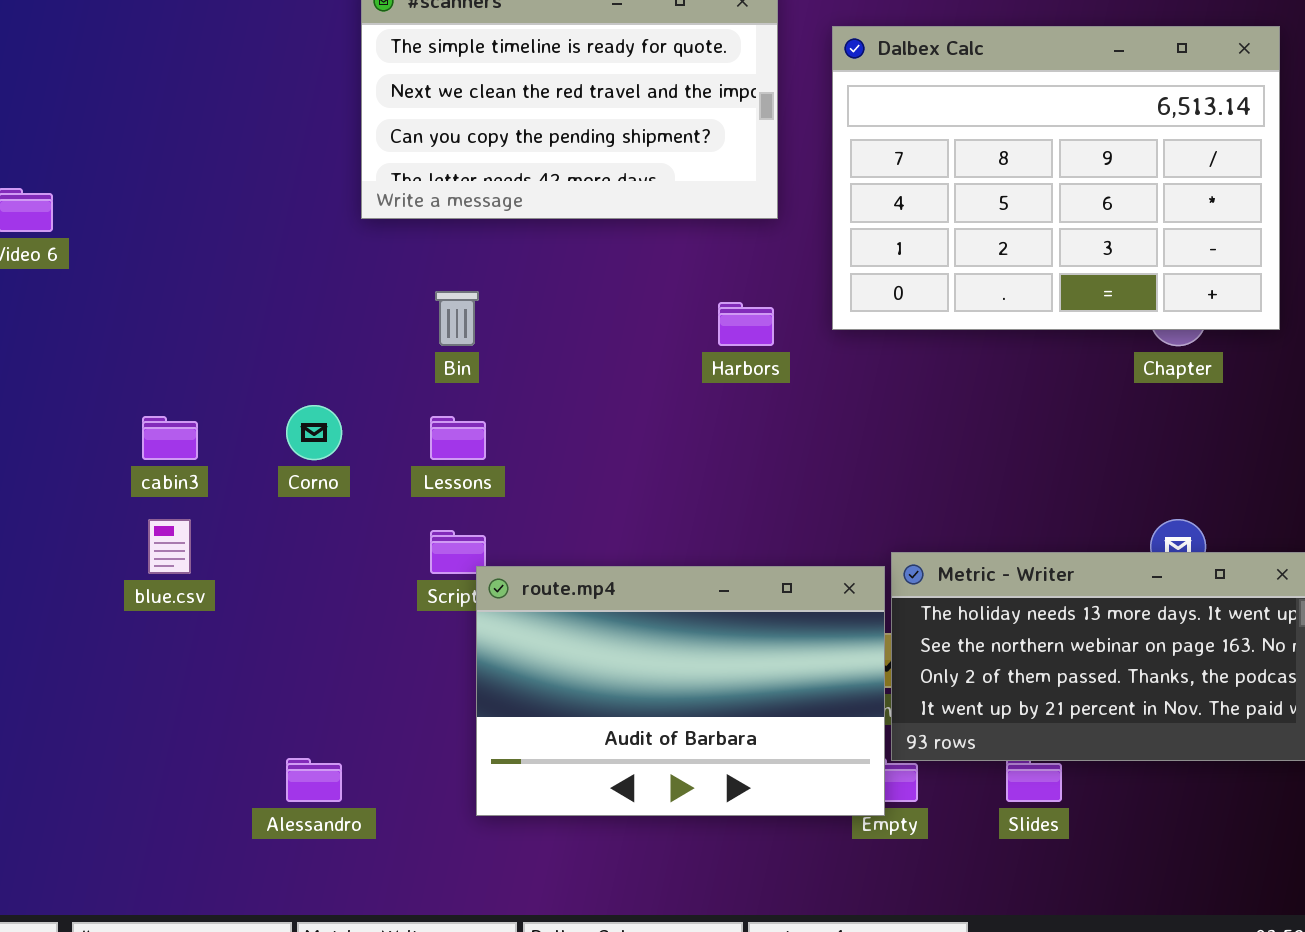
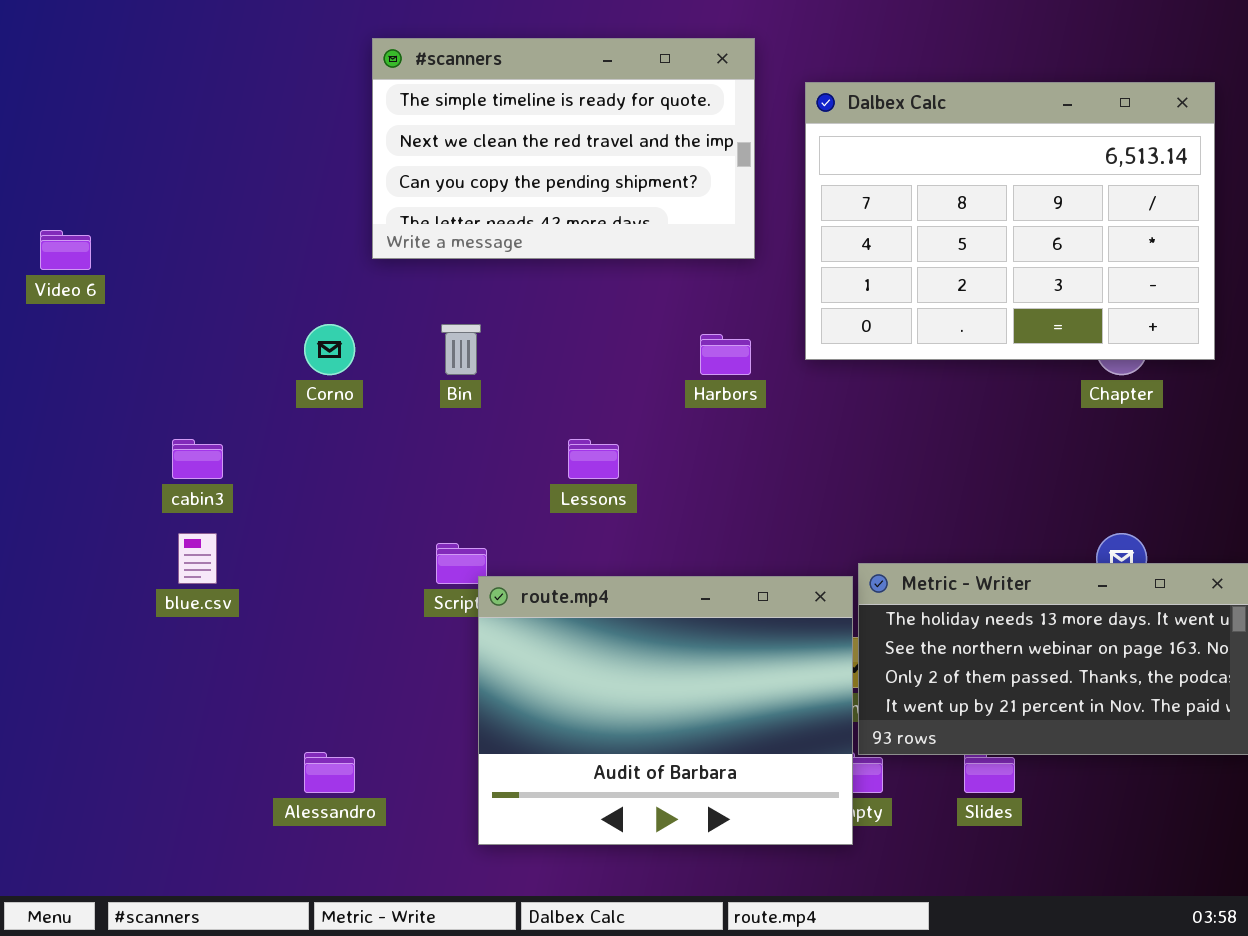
Corno: [286,405,342,460] -> [304,324,355,375], moved
Lessons: [430,416,486,460] -> [568,439,619,479], moved
route.mp4: [476,566,885,816] -> [478,576,853,845], resized

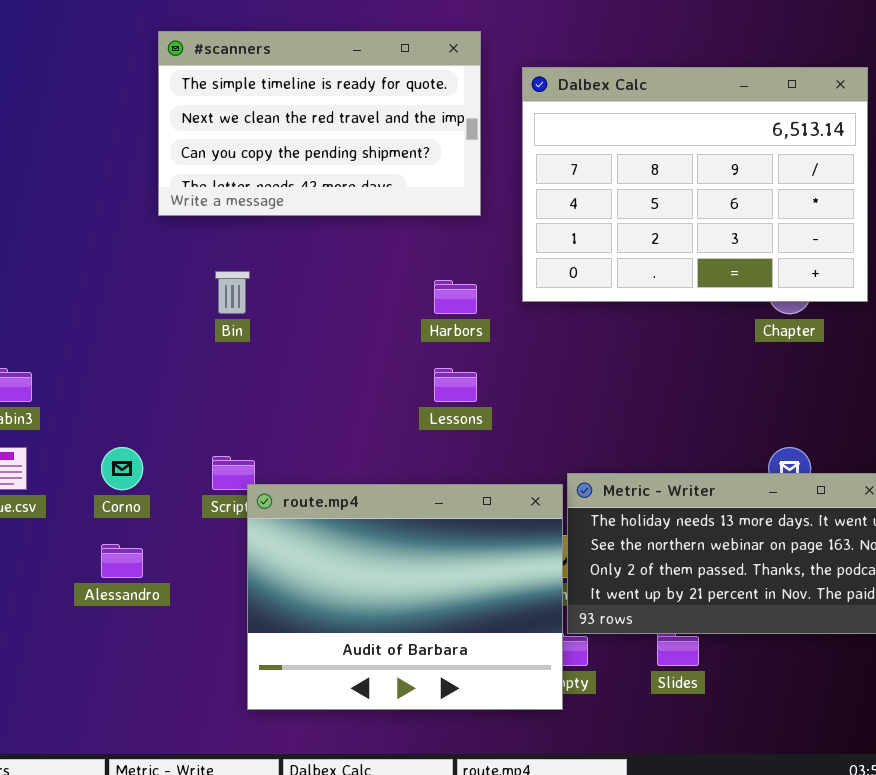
Corno: [304,324,355,375] -> [101,447,143,490], moved
Lessons: [568,439,619,479] -> [434,368,477,402], moved
Alessandro: [304,752,355,793] -> [101,544,143,578], moved

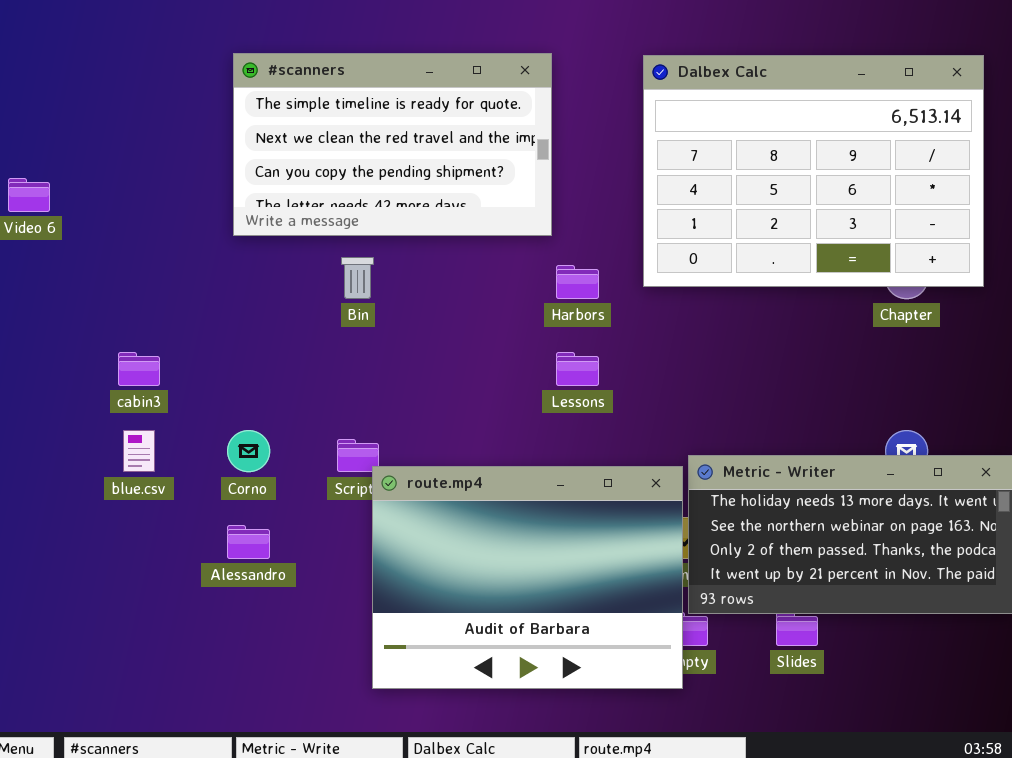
#scanners: [158,31,481,216] -> [233,53,552,236], moved

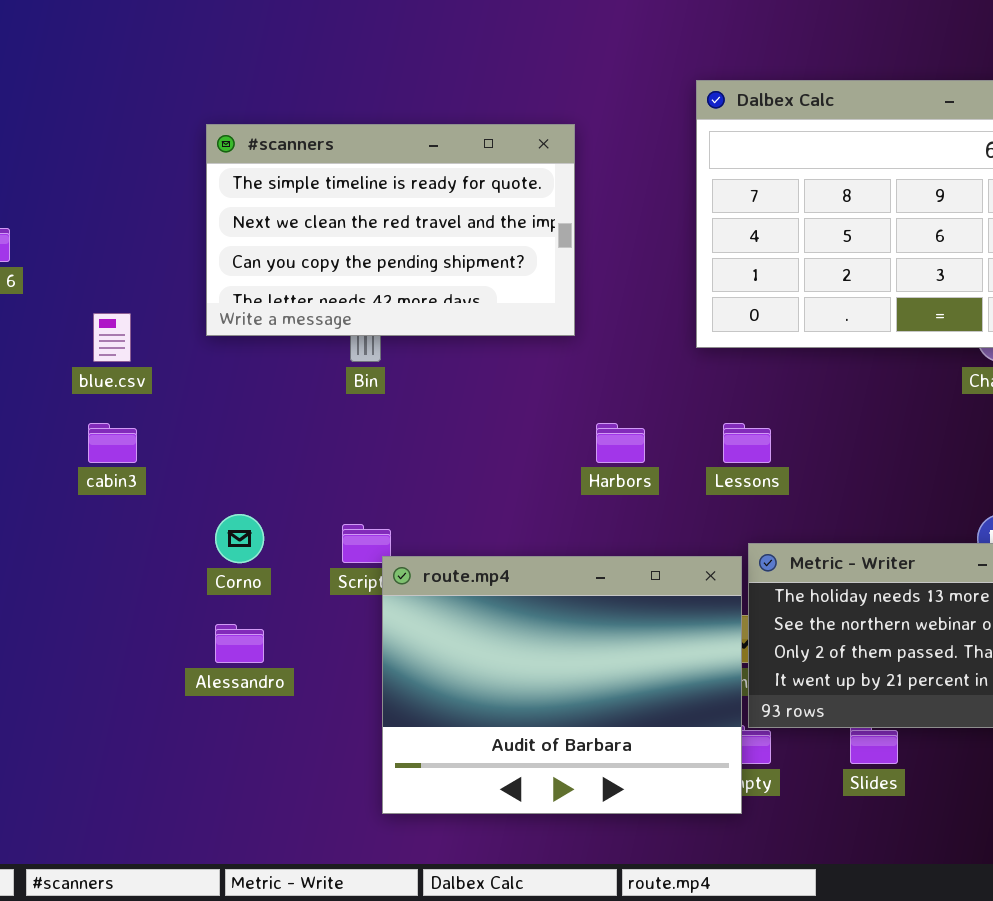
#scanners: [233,53,552,236] -> [206,124,575,336], moved
Harbors: [556,265,599,299] -> [596,423,645,463], moved
Lessons: [556,352,599,386] -> [723,423,771,463], moved
blue.csv: [123,430,155,472] -> [93,313,131,362], moved

